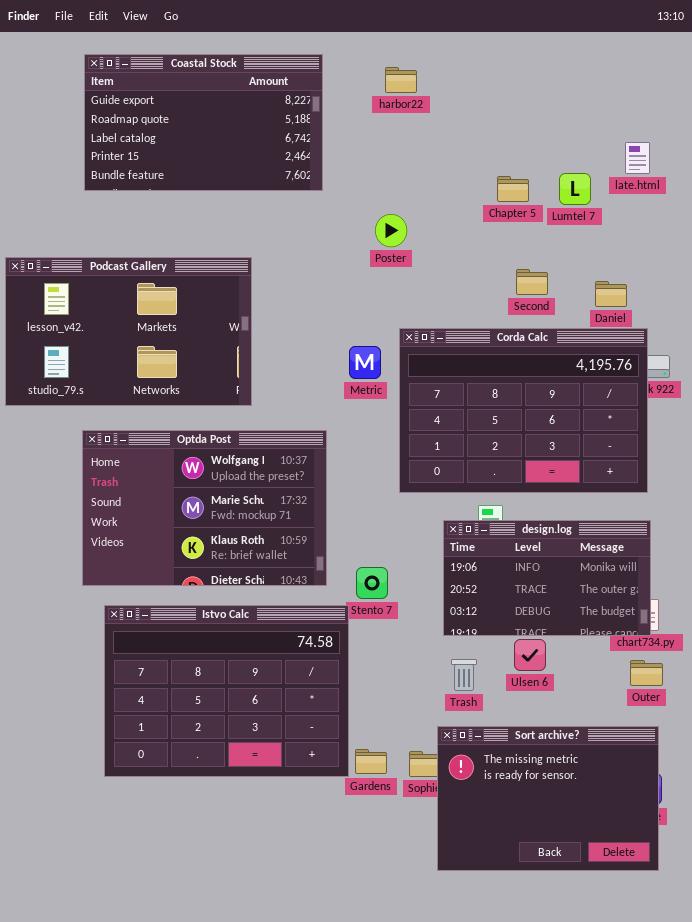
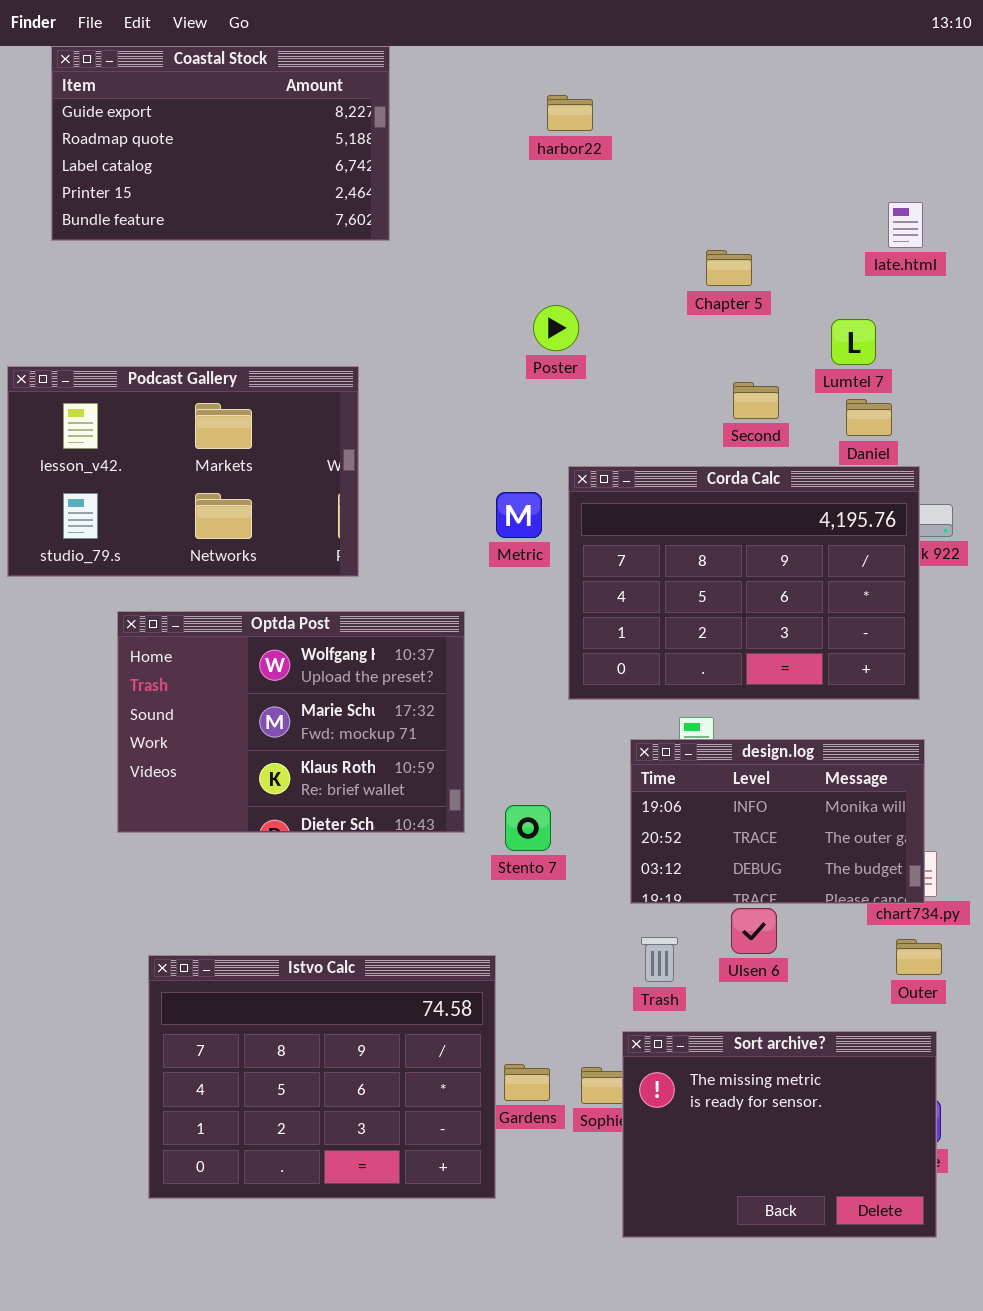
Coastal Stock: [84,54,323,191] -> [51,46,390,241], moved
Lumtel 7: [559,173,591,205] -> [831,319,876,365], moved
Istvo Calc: [104,605,349,777] -> [148,955,496,1199], moved

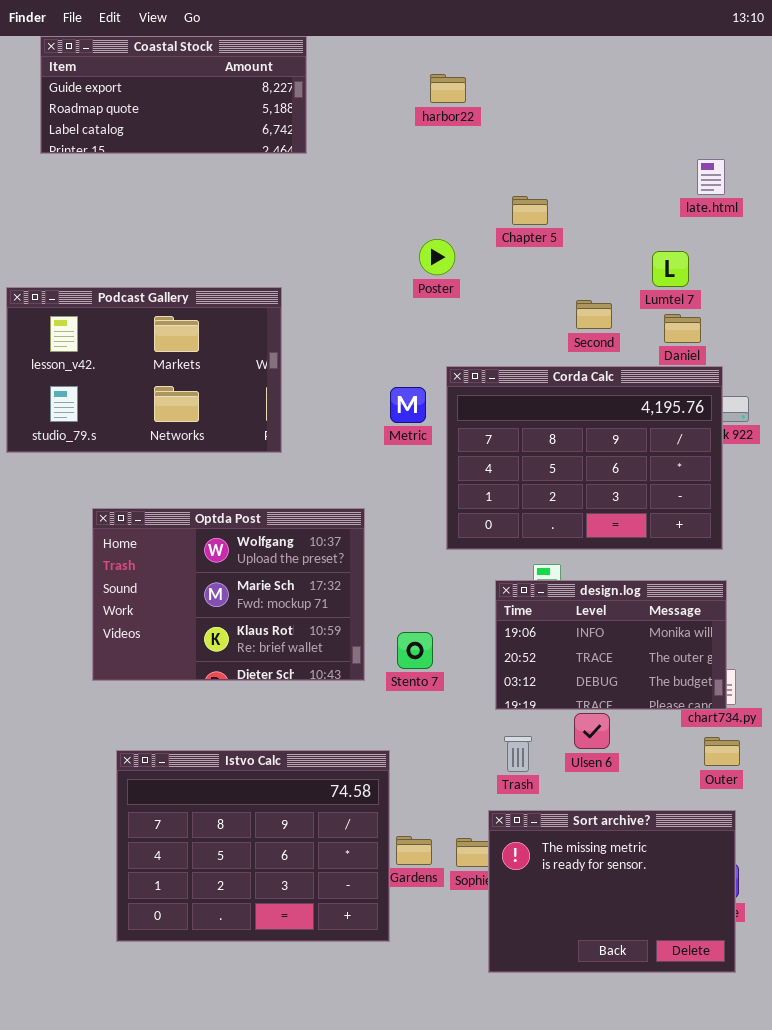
Coastal Stock: [51,46,390,241] -> [40,36,307,154], resized
Chapter 5: [706,250,752,286] -> [512,196,548,225], moved
Optda Post: [117,611,465,833] -> [92,508,365,681], moved

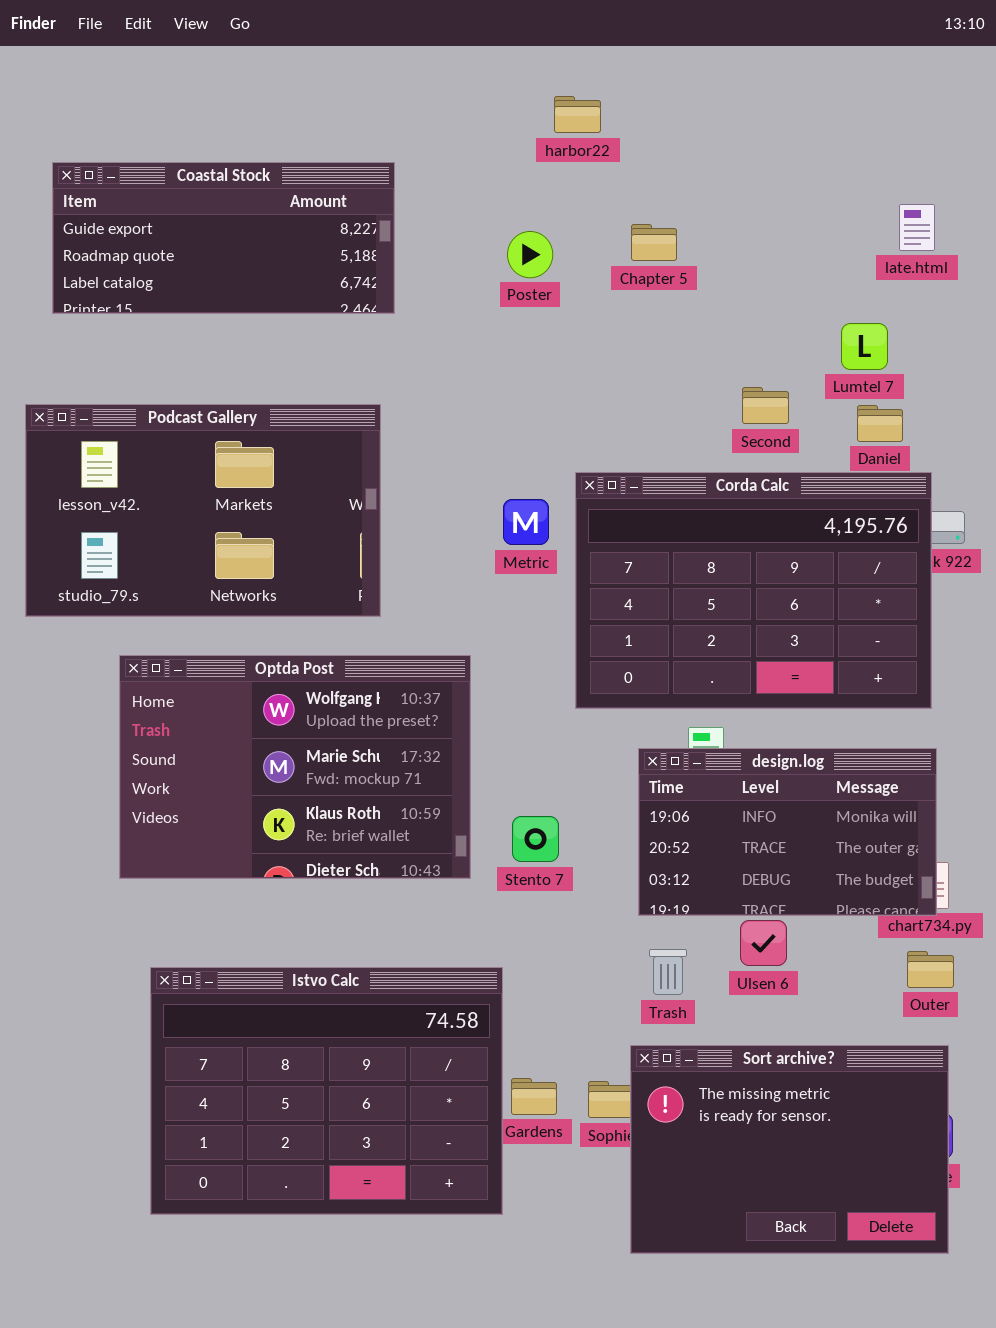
Coastal Stock: [40,36,307,154] -> [52,162,395,314], moved
Chapter 5: [512,196,548,225] -> [631,224,677,261], moved
Poster: [419,239,455,275] -> [507,231,553,278], moved
Podcast Gallery: [6,287,282,453] -> [25,404,381,617], moved

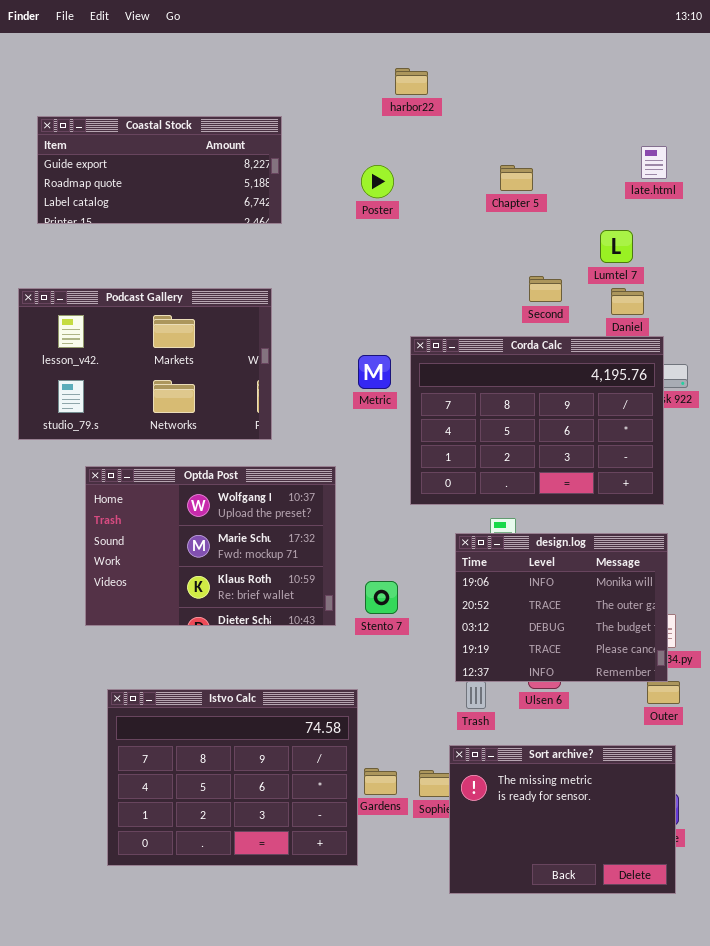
Chapter 5: [631,224,677,261] -> [500,165,533,191], moved
design.log: [638,748,937,916] -> [455,533,668,682], resized

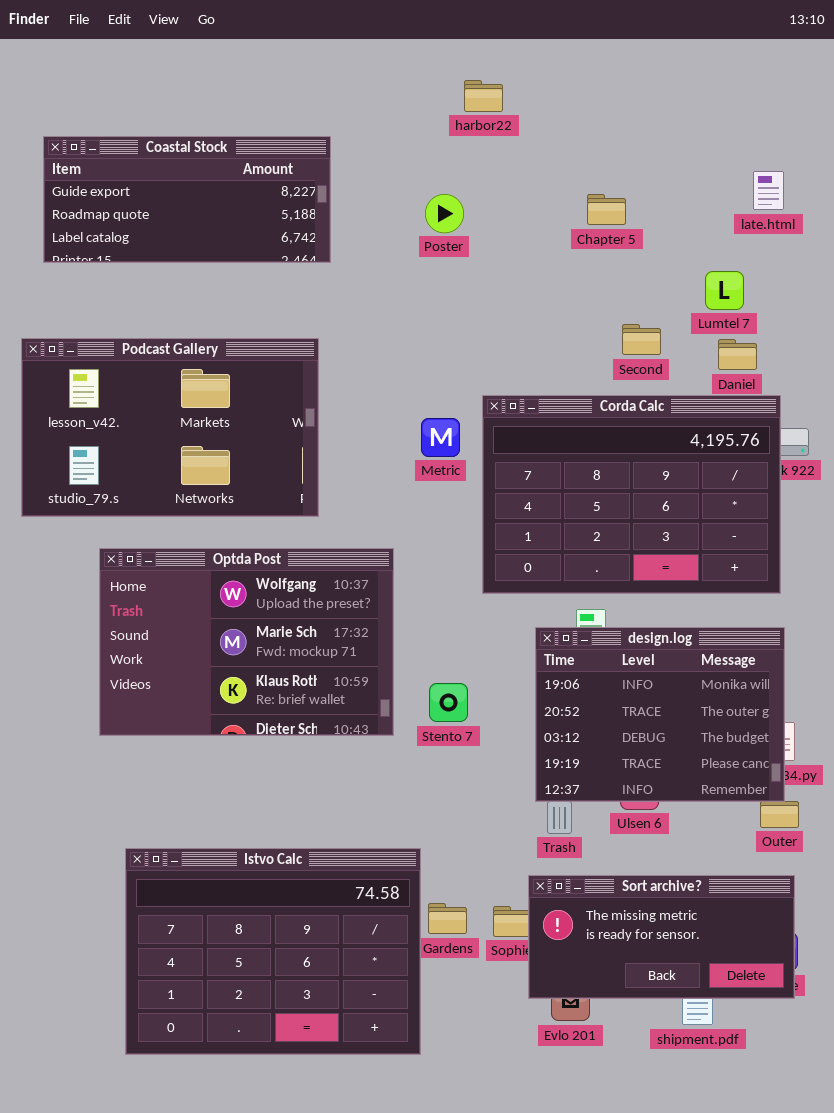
Istvo Calc: [107,689,358,866] -> [125,848,421,1055], moved
Sort archive?: [449,745,676,894] -> [528,875,795,999], resized

